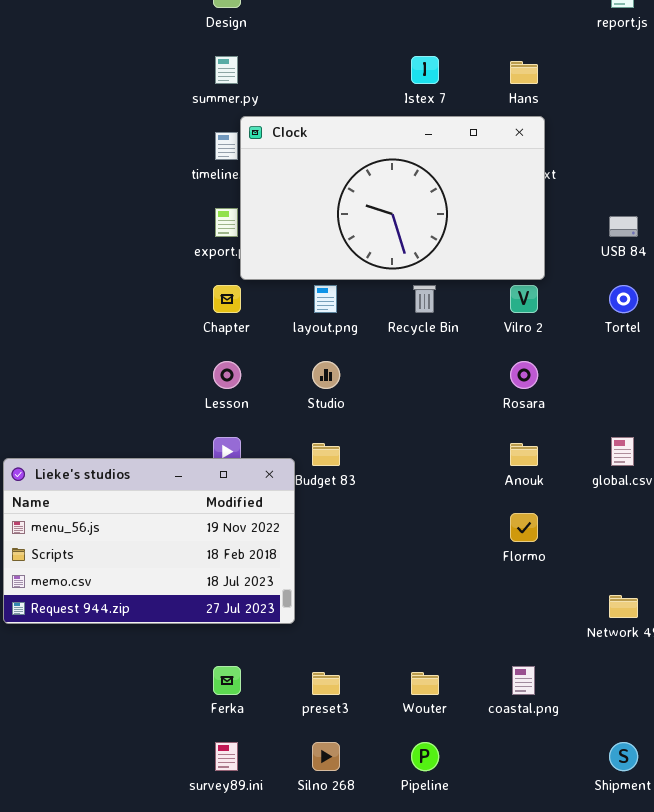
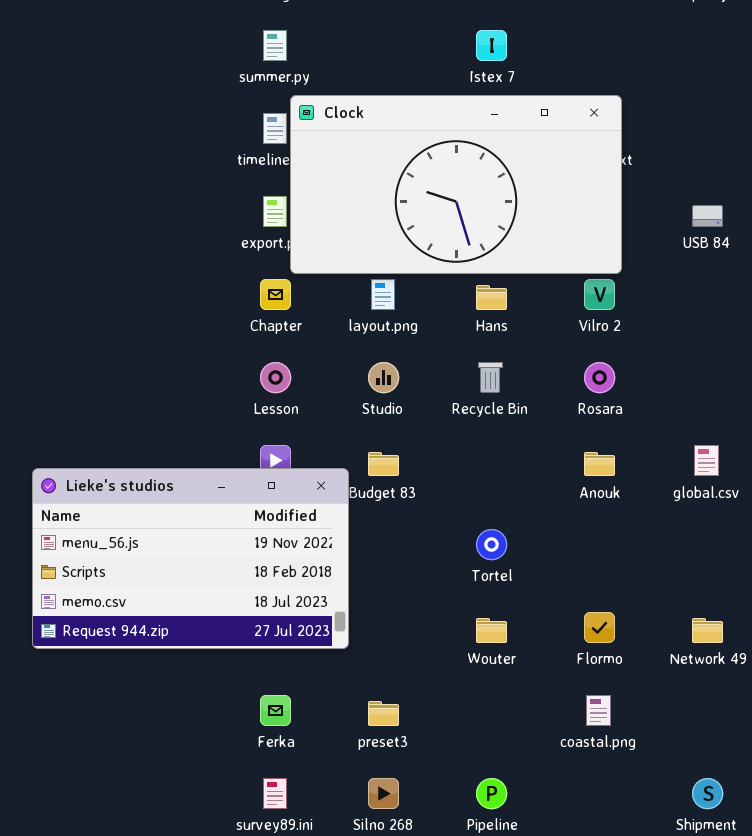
Hans: [510,61,538,84] -> [476,285,507,310], moved
Recycle Bin: [413,285,436,313] -> [478,362,503,393], moved
Tortel: [609,285,638,313] -> [476,529,507,560], moved
Flormo: [510,513,538,542] -> [584,612,615,643], moved
Wouter: [411,672,439,695] -> [476,618,507,643], moved

